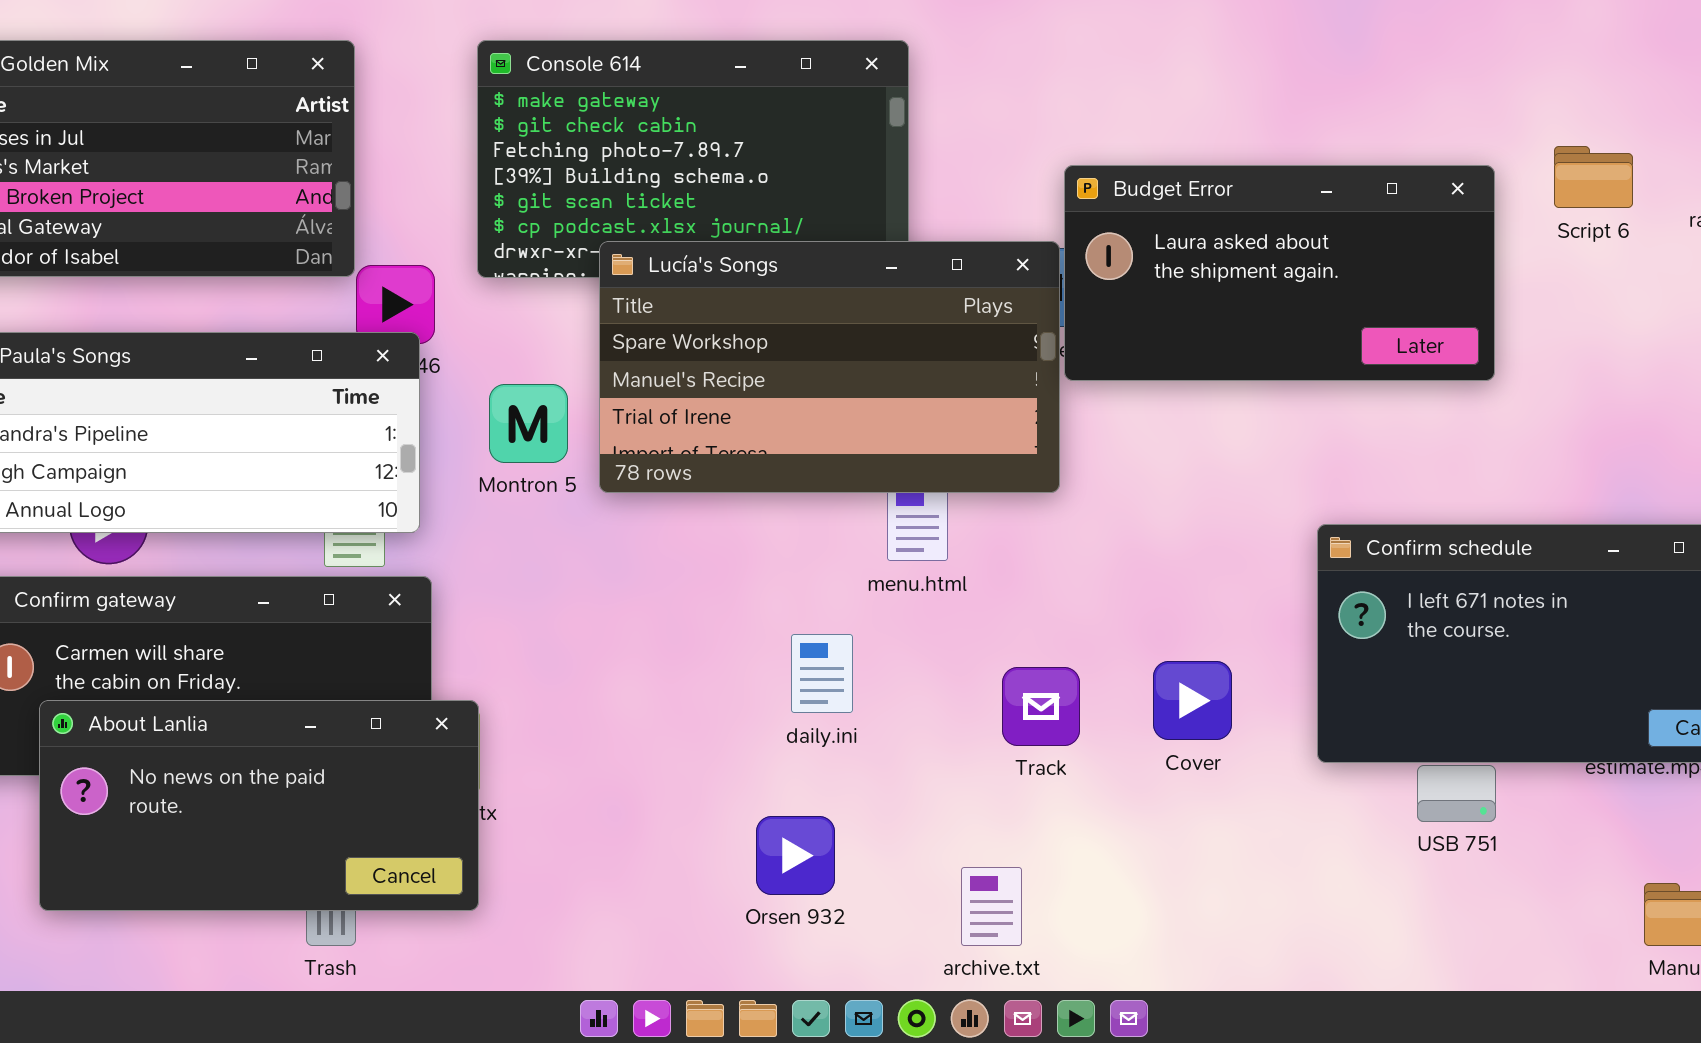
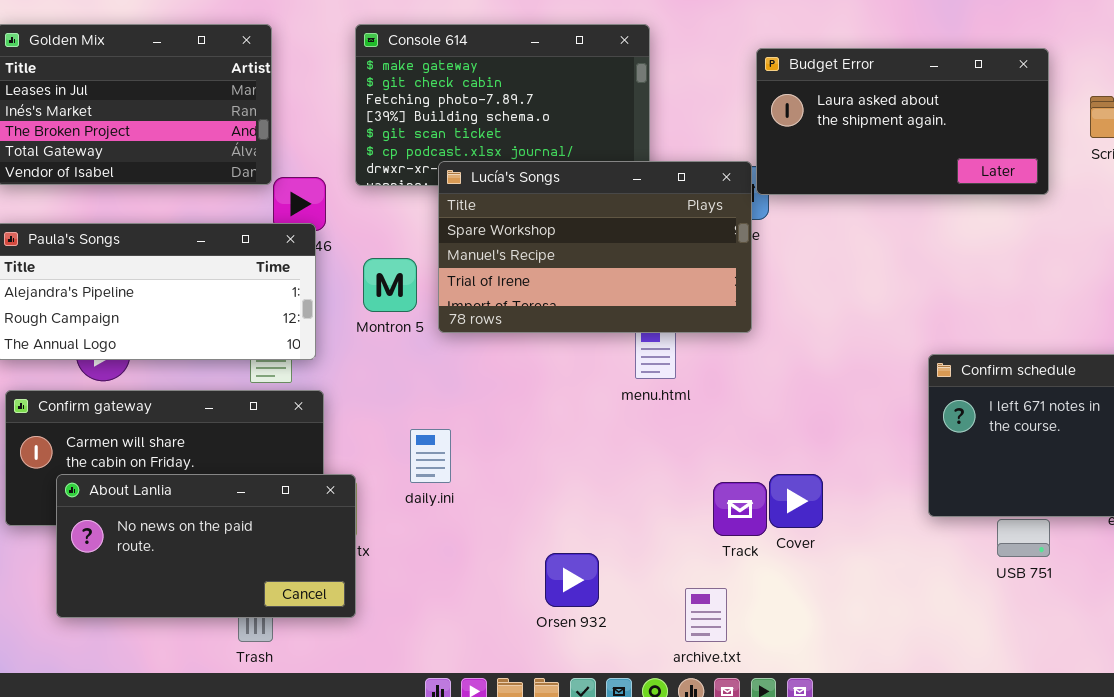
Budget Error: [1064,165,1495,381] -> [756,48,1049,195], moved
daily.ini: [791,634,853,713] -> [410,429,451,483], moved
Cover: [1153,661,1232,740] -> [769,474,823,528], moved
Track: [1002,667,1080,746] -> [713,482,767,536], moved

